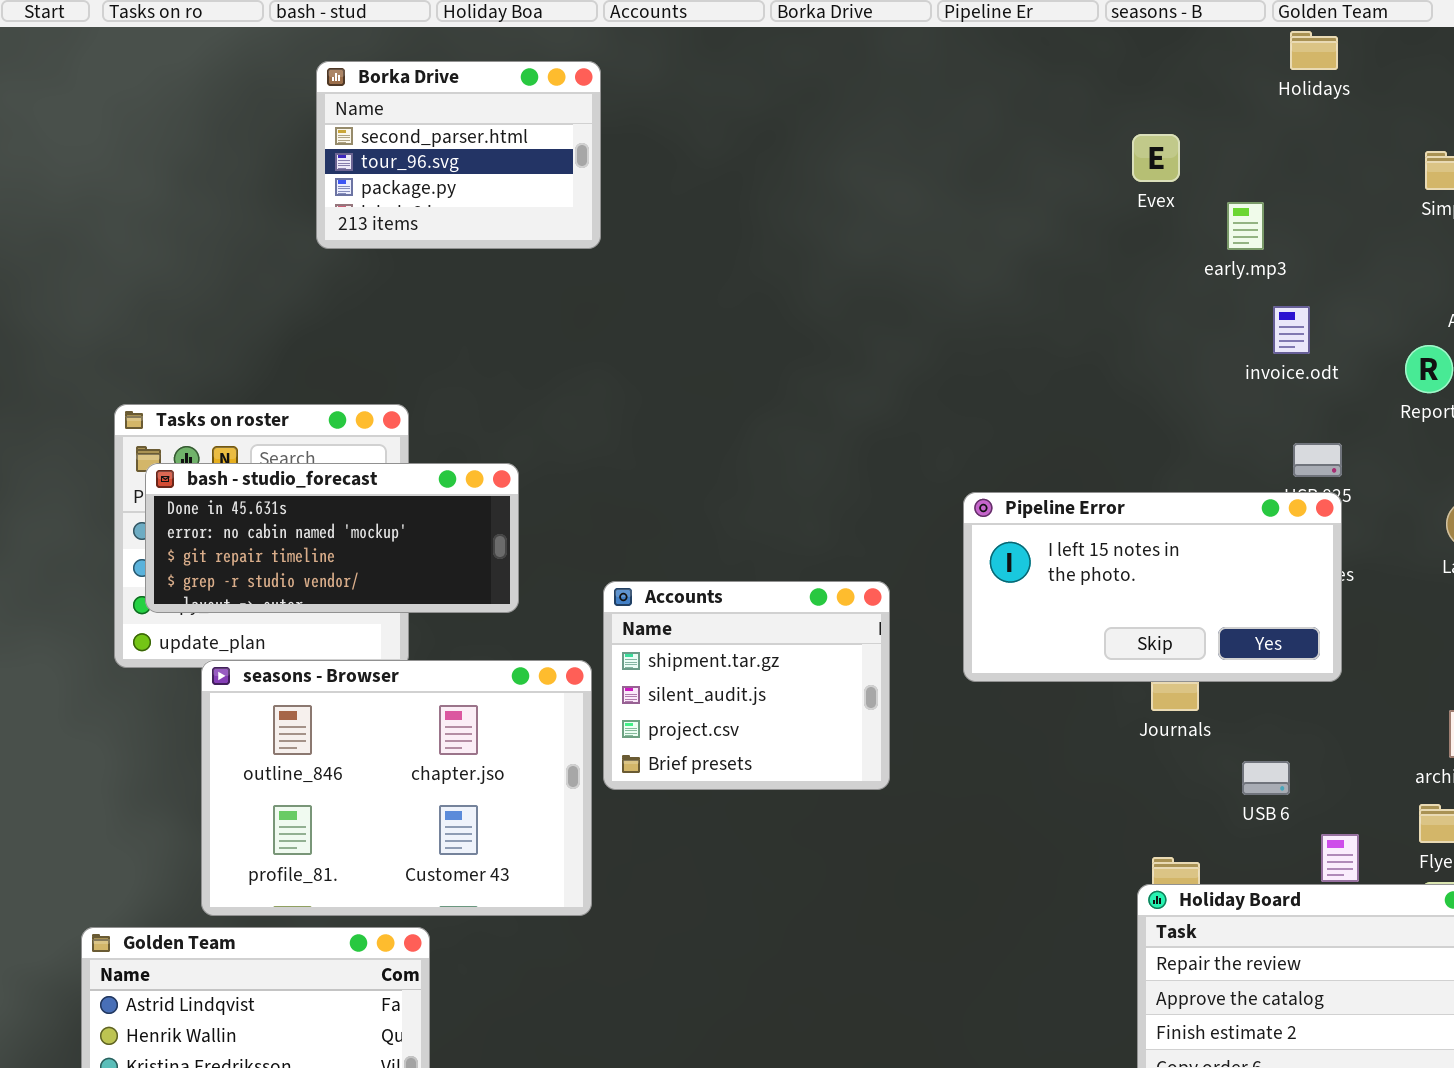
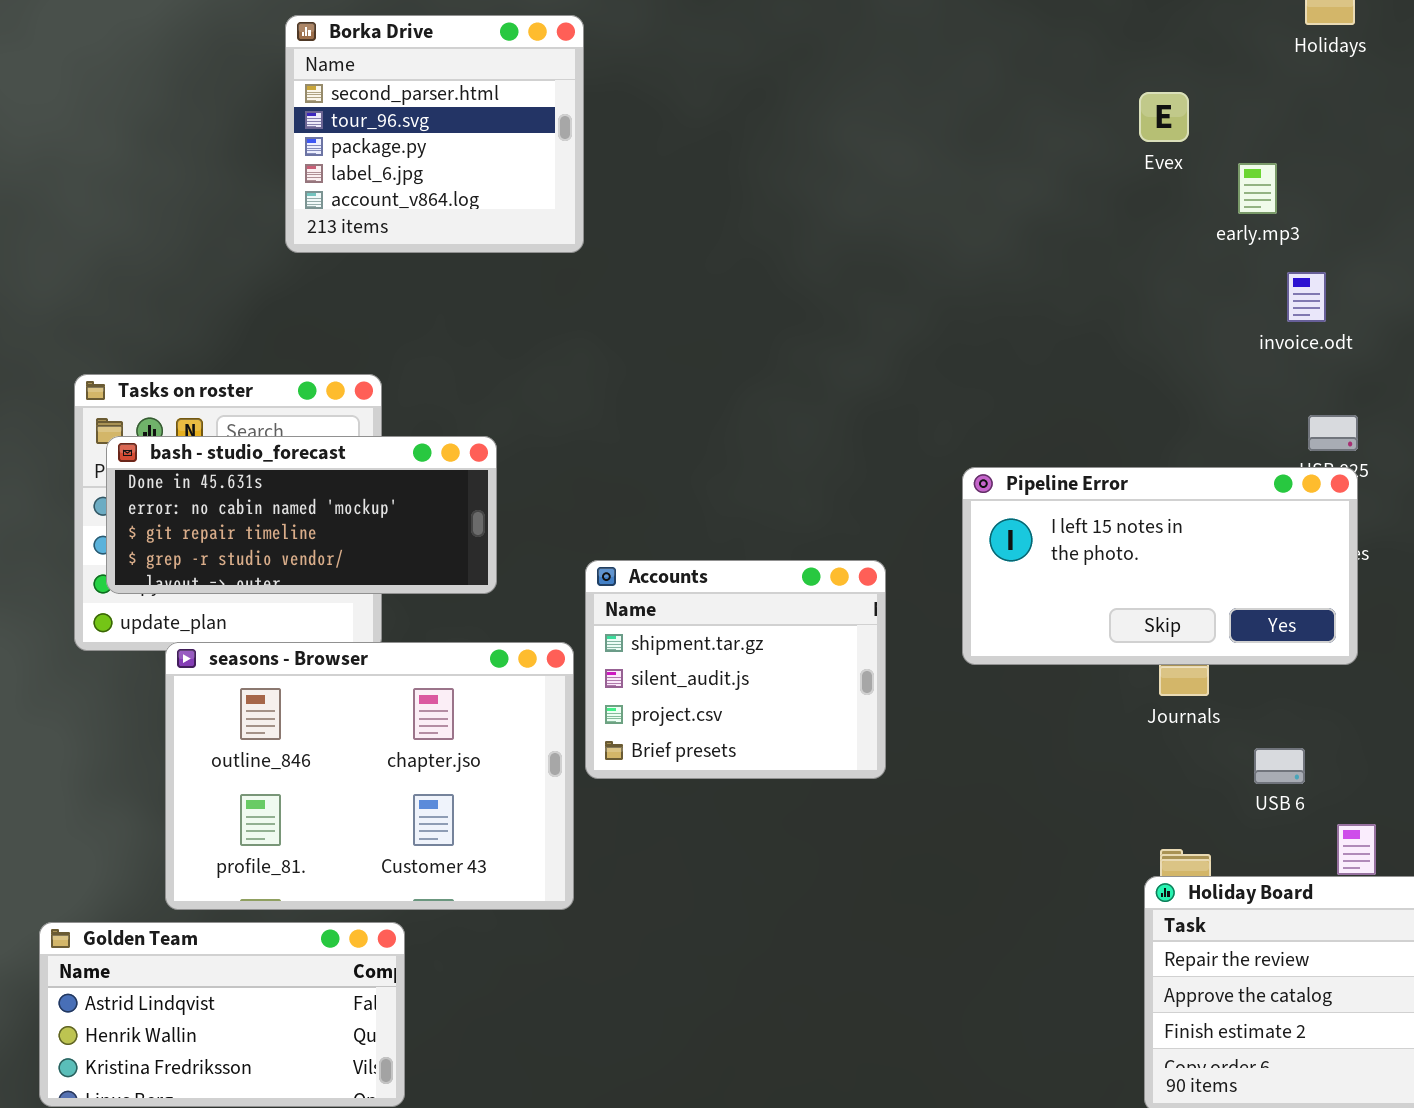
Borka Drive: [316,61,601,249] -> [285,15,584,253], resized

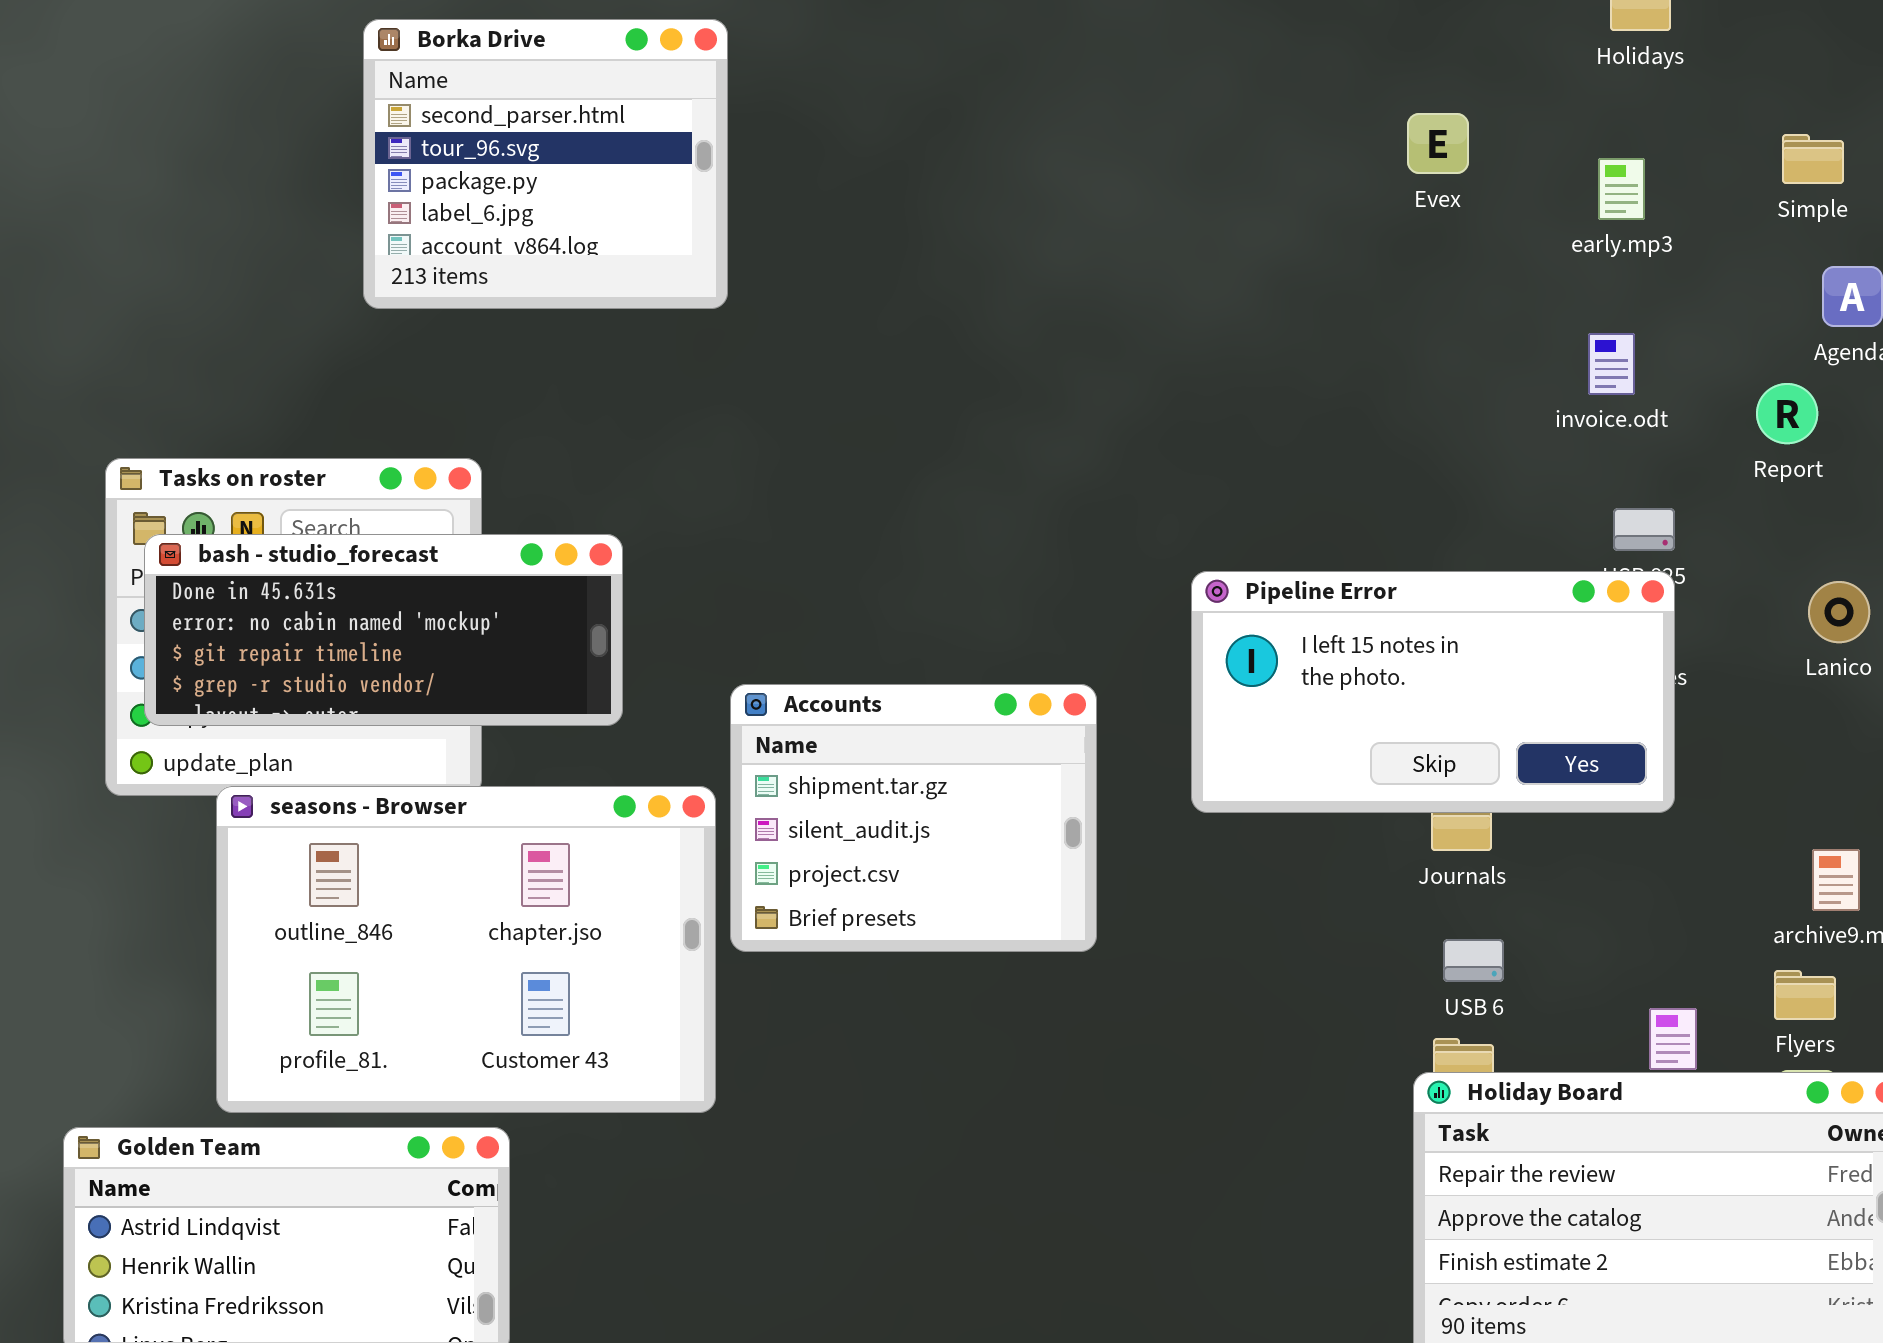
early.mp3: [1238,163,1277,214] -> [1598,158,1645,220], moved
USB 6: [1254,748,1305,784] -> [1443,939,1504,982], moved

